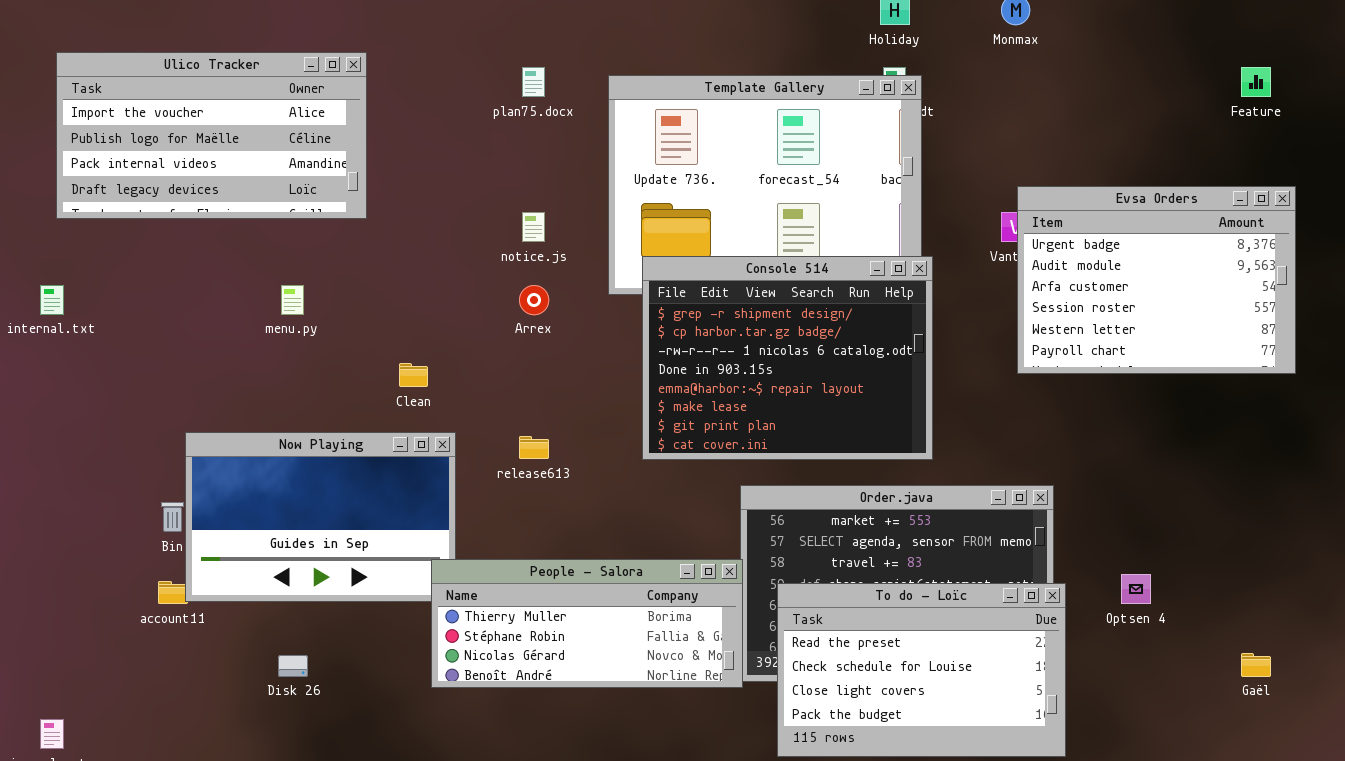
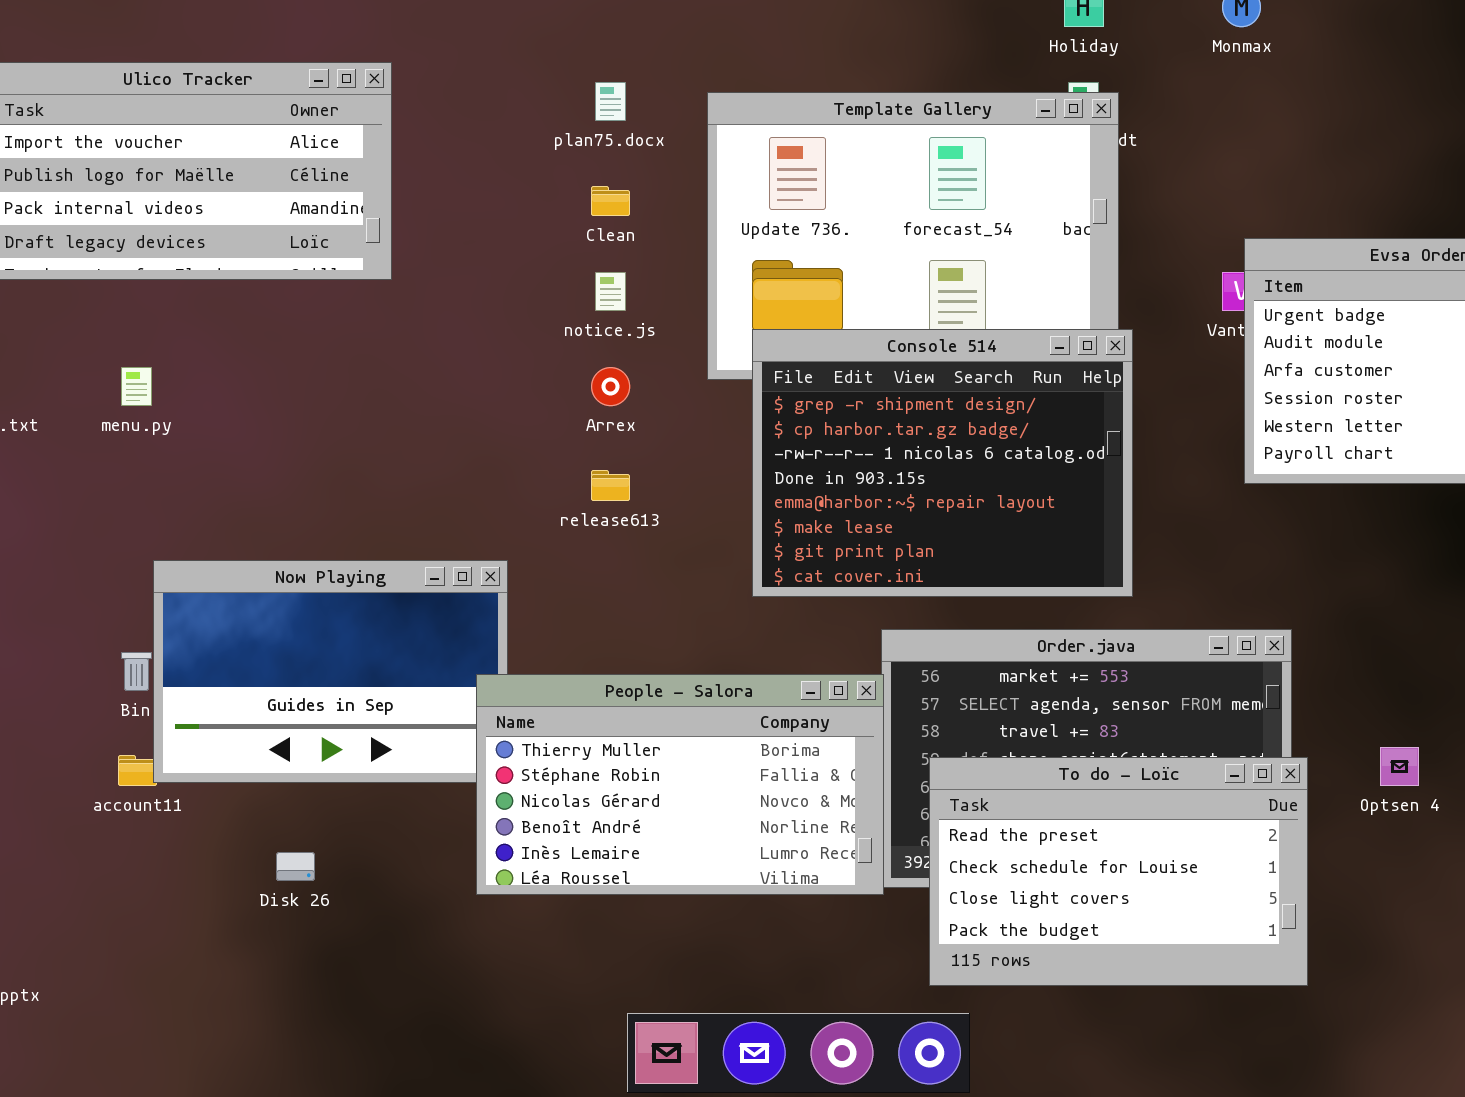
menu.py: [281,285,304,315] -> [121,367,152,406], moved
Clean: [399,363,428,387] -> [591,186,630,216], moved
release613: [519,436,549,459] -> [591,470,630,501], moved
People - Salora: [431,559,743,688] -> [476,674,884,895], resized

